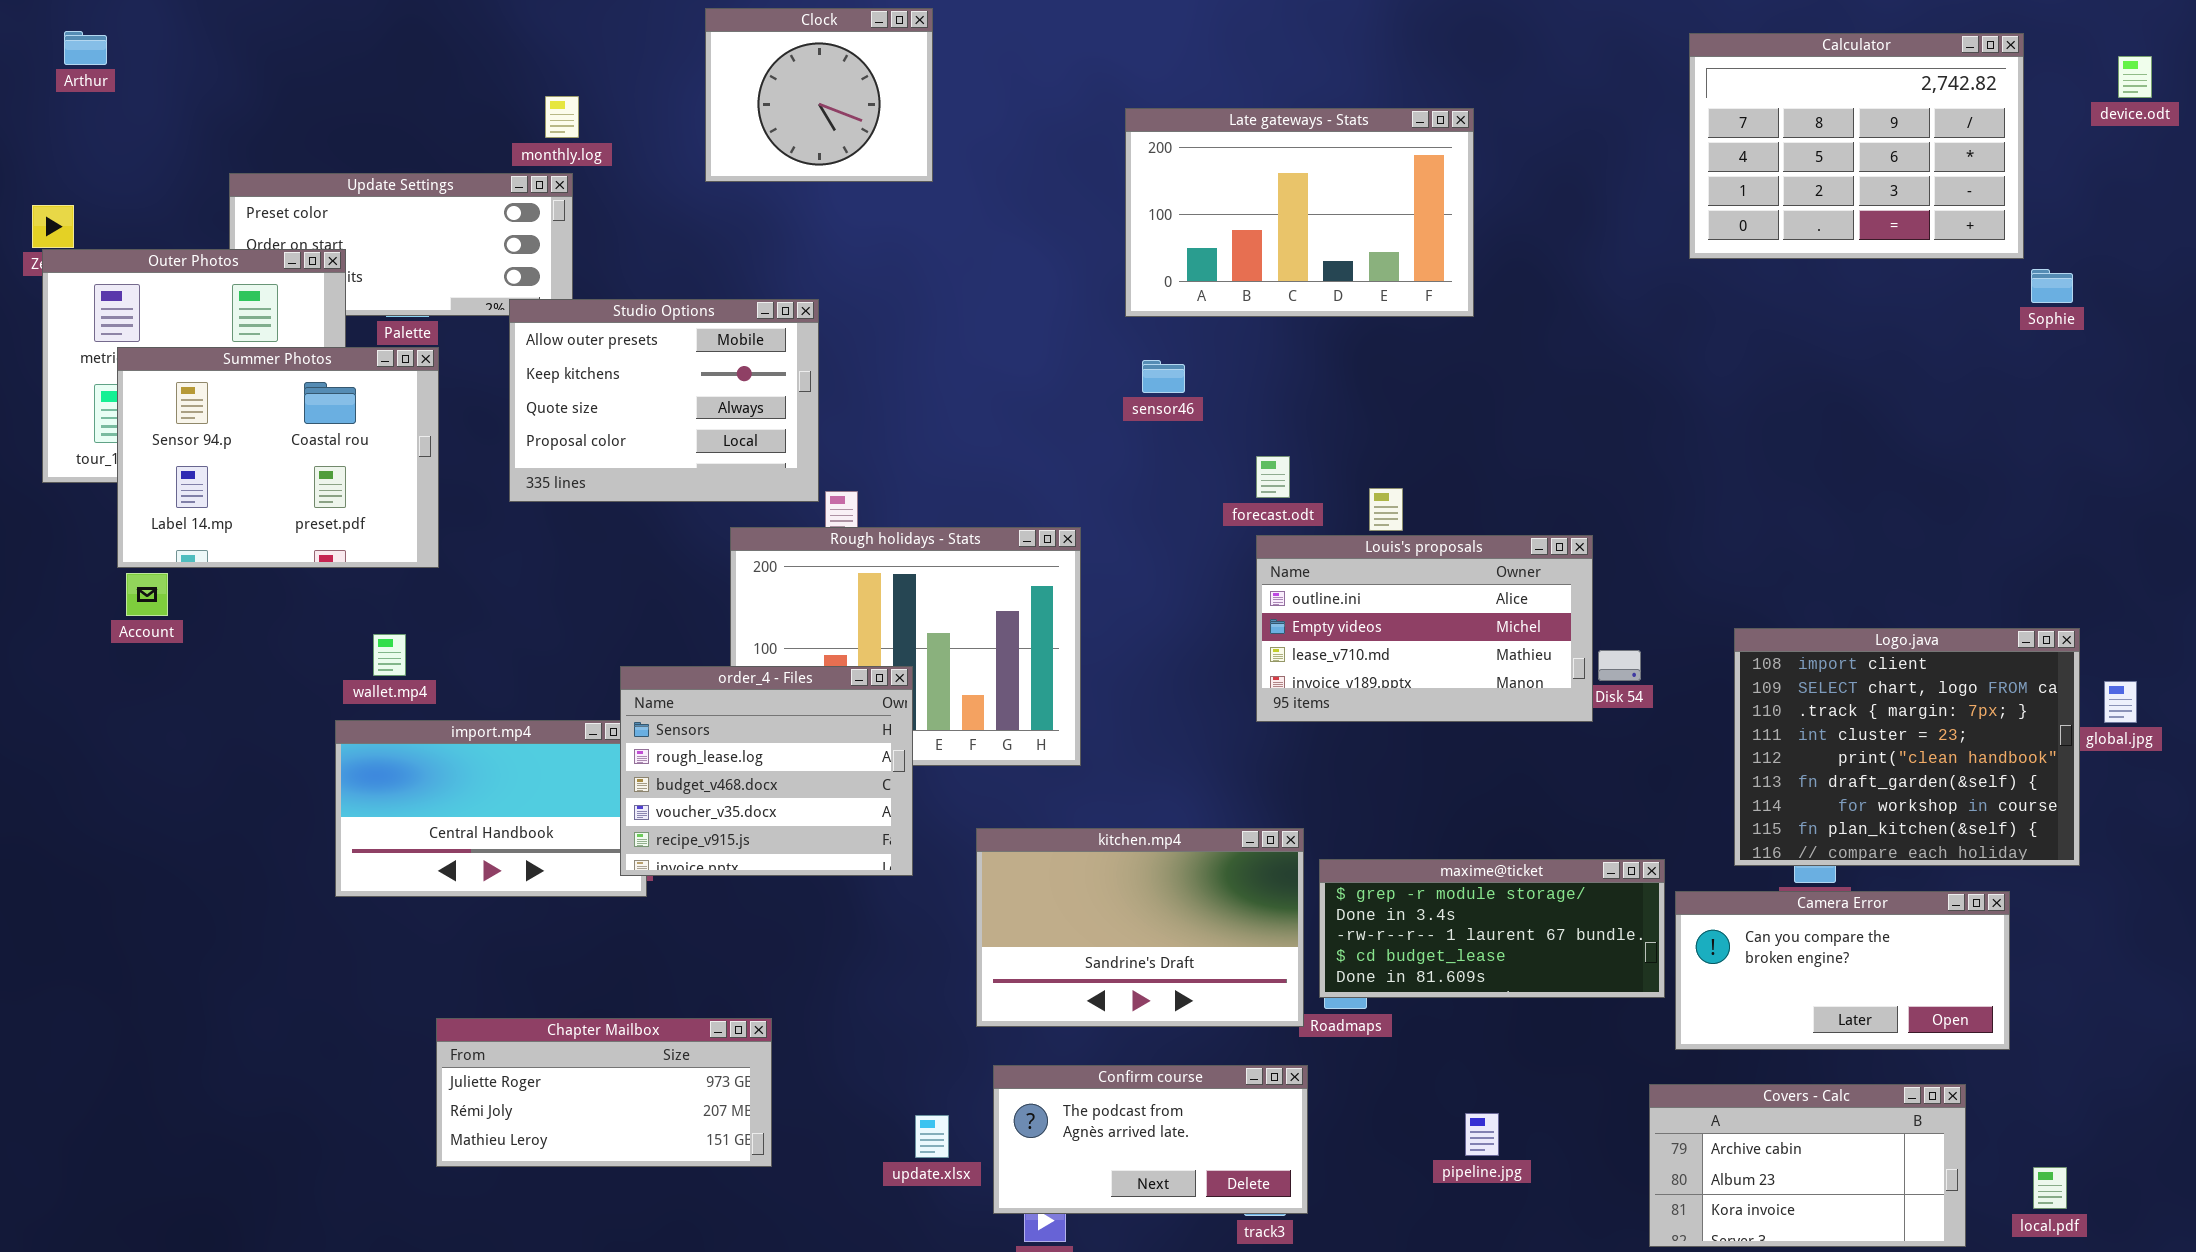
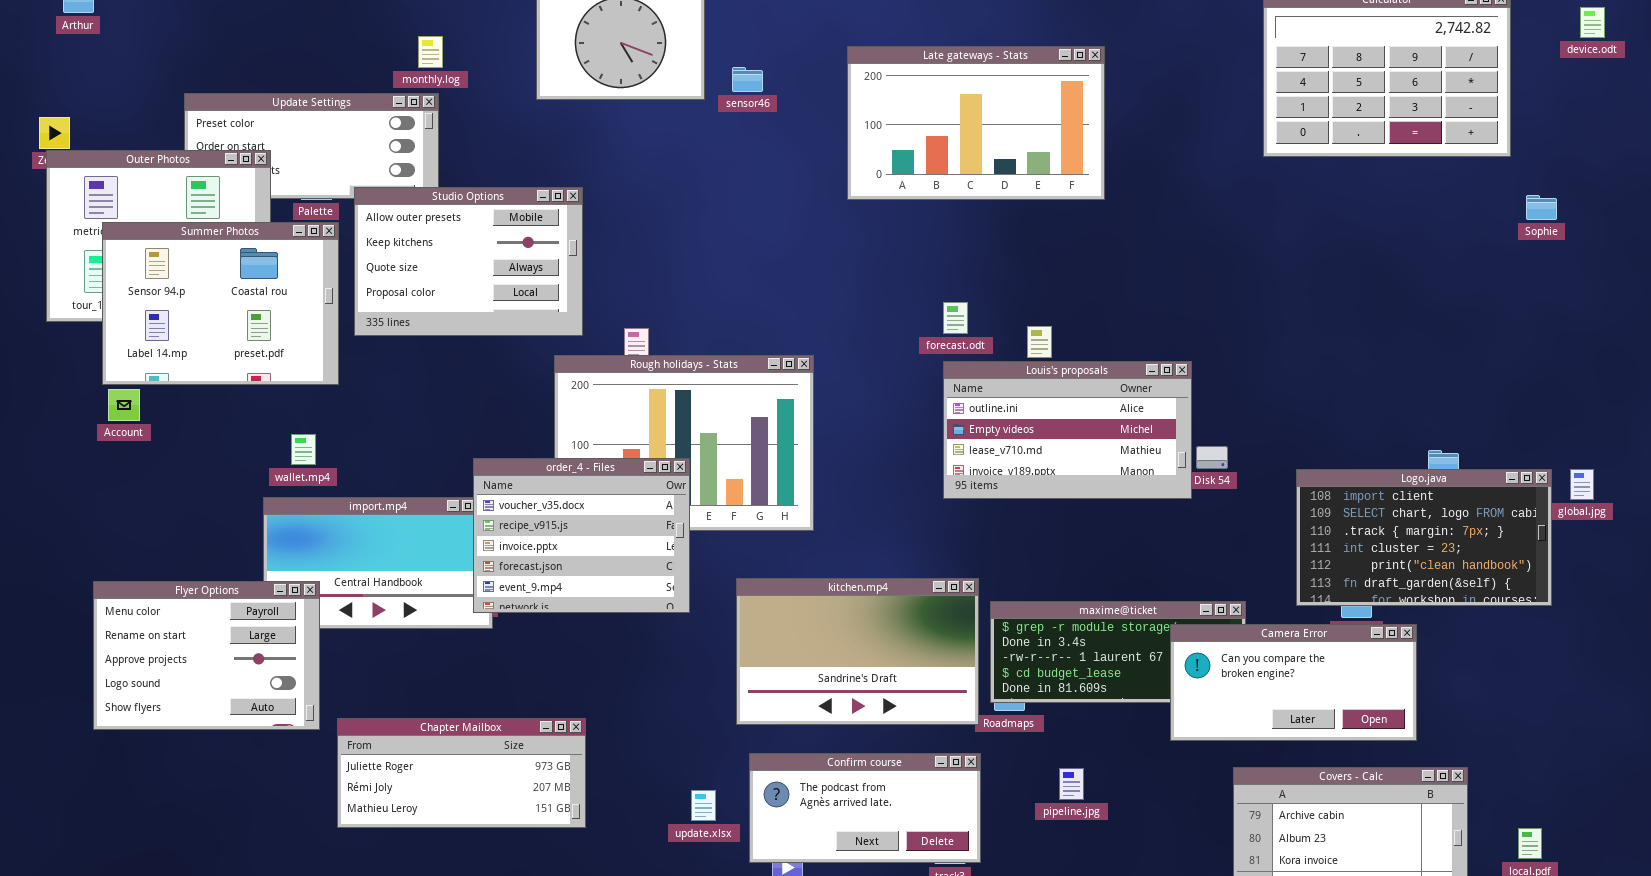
Sophie: [2031,269,2073,303] -> [1526,195,1557,220], moved
Studio Options: [509,299,819,502] -> [354,187,583,336], moved
sensor46: [1142,360,1185,393] -> [732,67,763,92], moved
Logo.java: [1734,628,2080,866] -> [1296,469,1552,606], resized
order_4 - Files: [620,666,913,876] -> [473,458,690,613], scrolled down 3 rows
Flyer Options: none -> [93,581,320,730], opened
Camera Error: [1675,891,2010,1050] -> [1170,624,1417,741], moved
pipeline.jpg: [1465,1113,1499,1156] -> [1059,768,1084,800], moved

